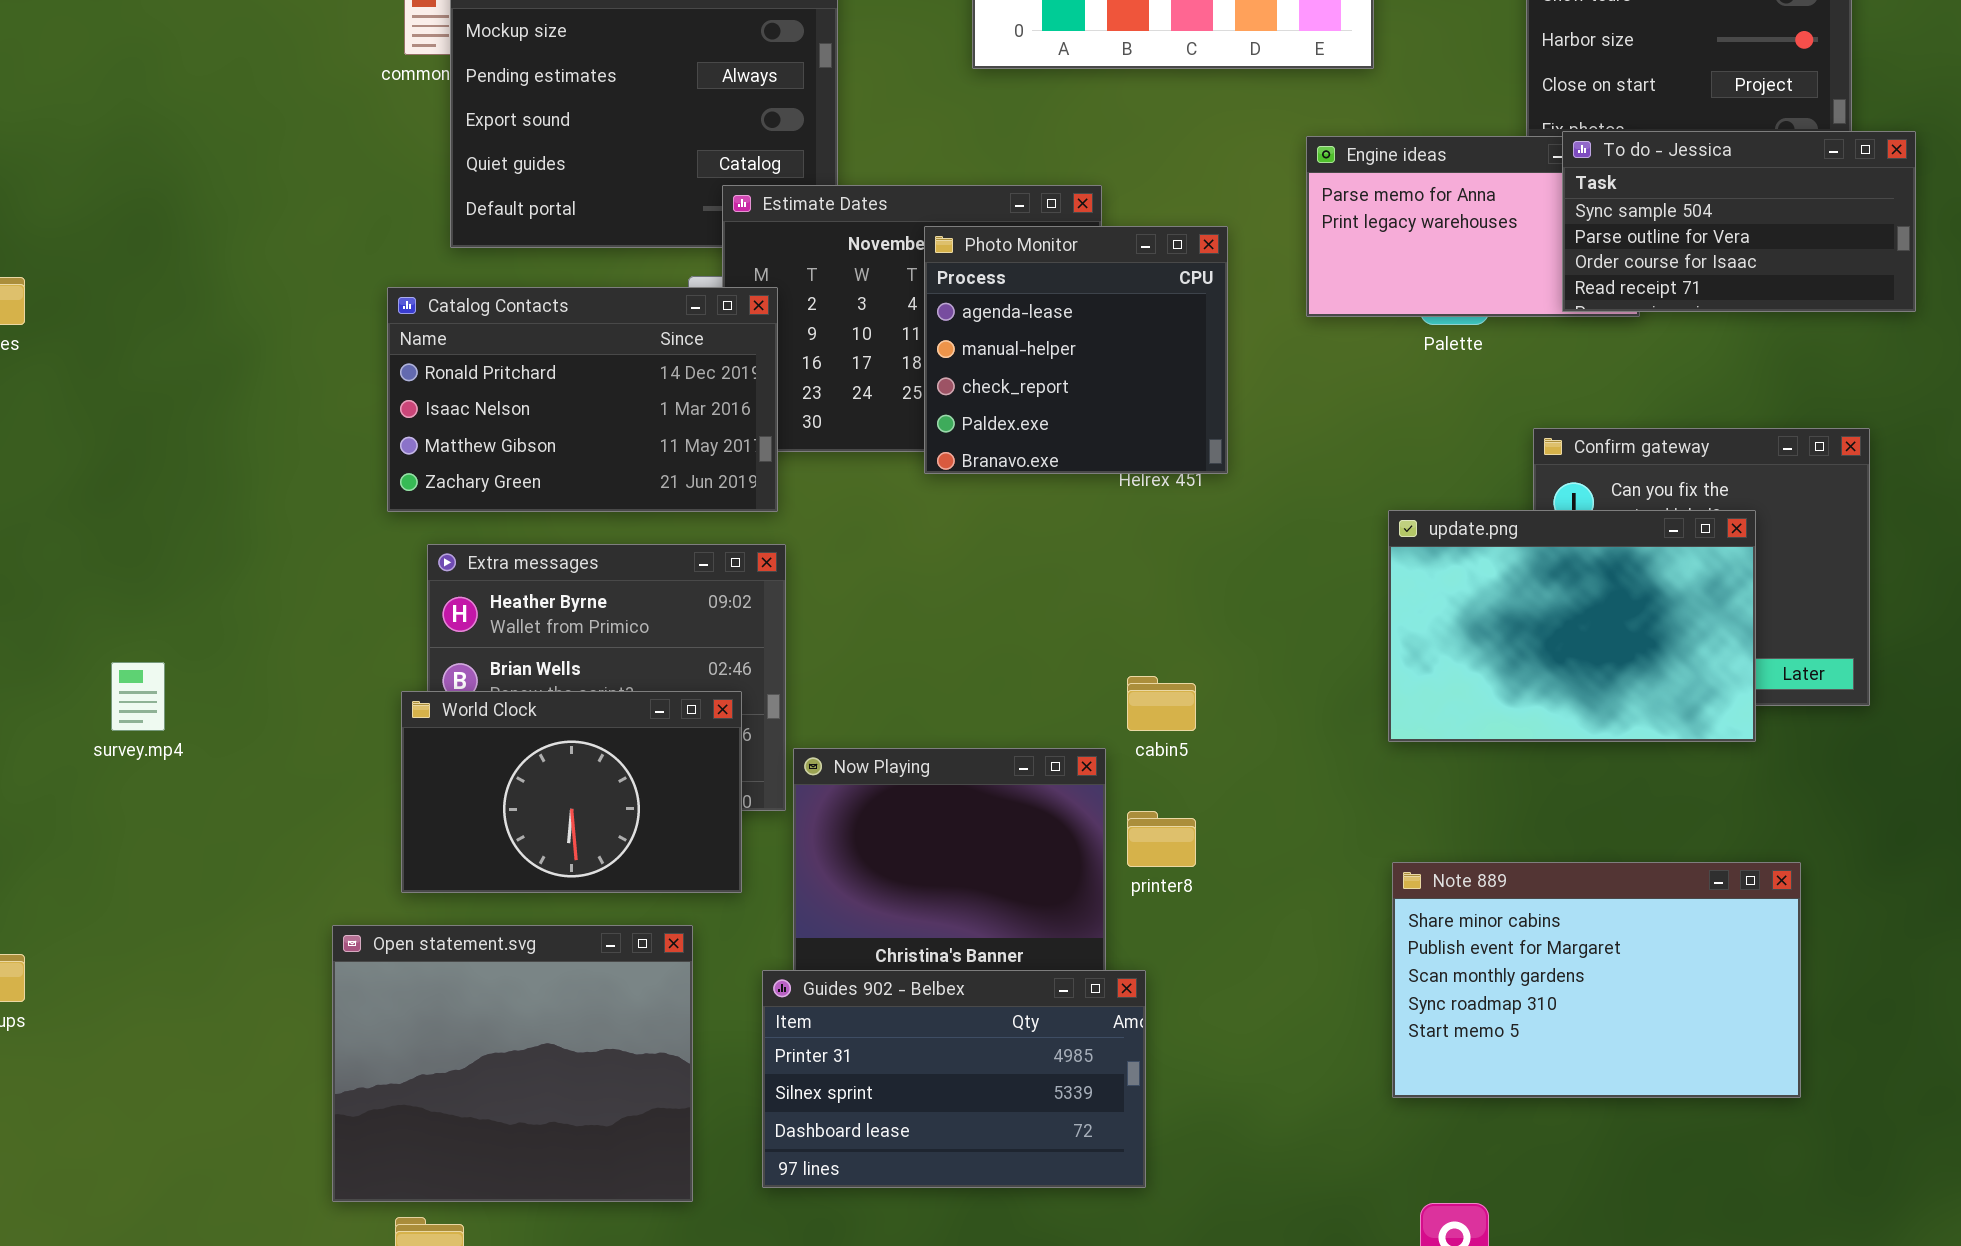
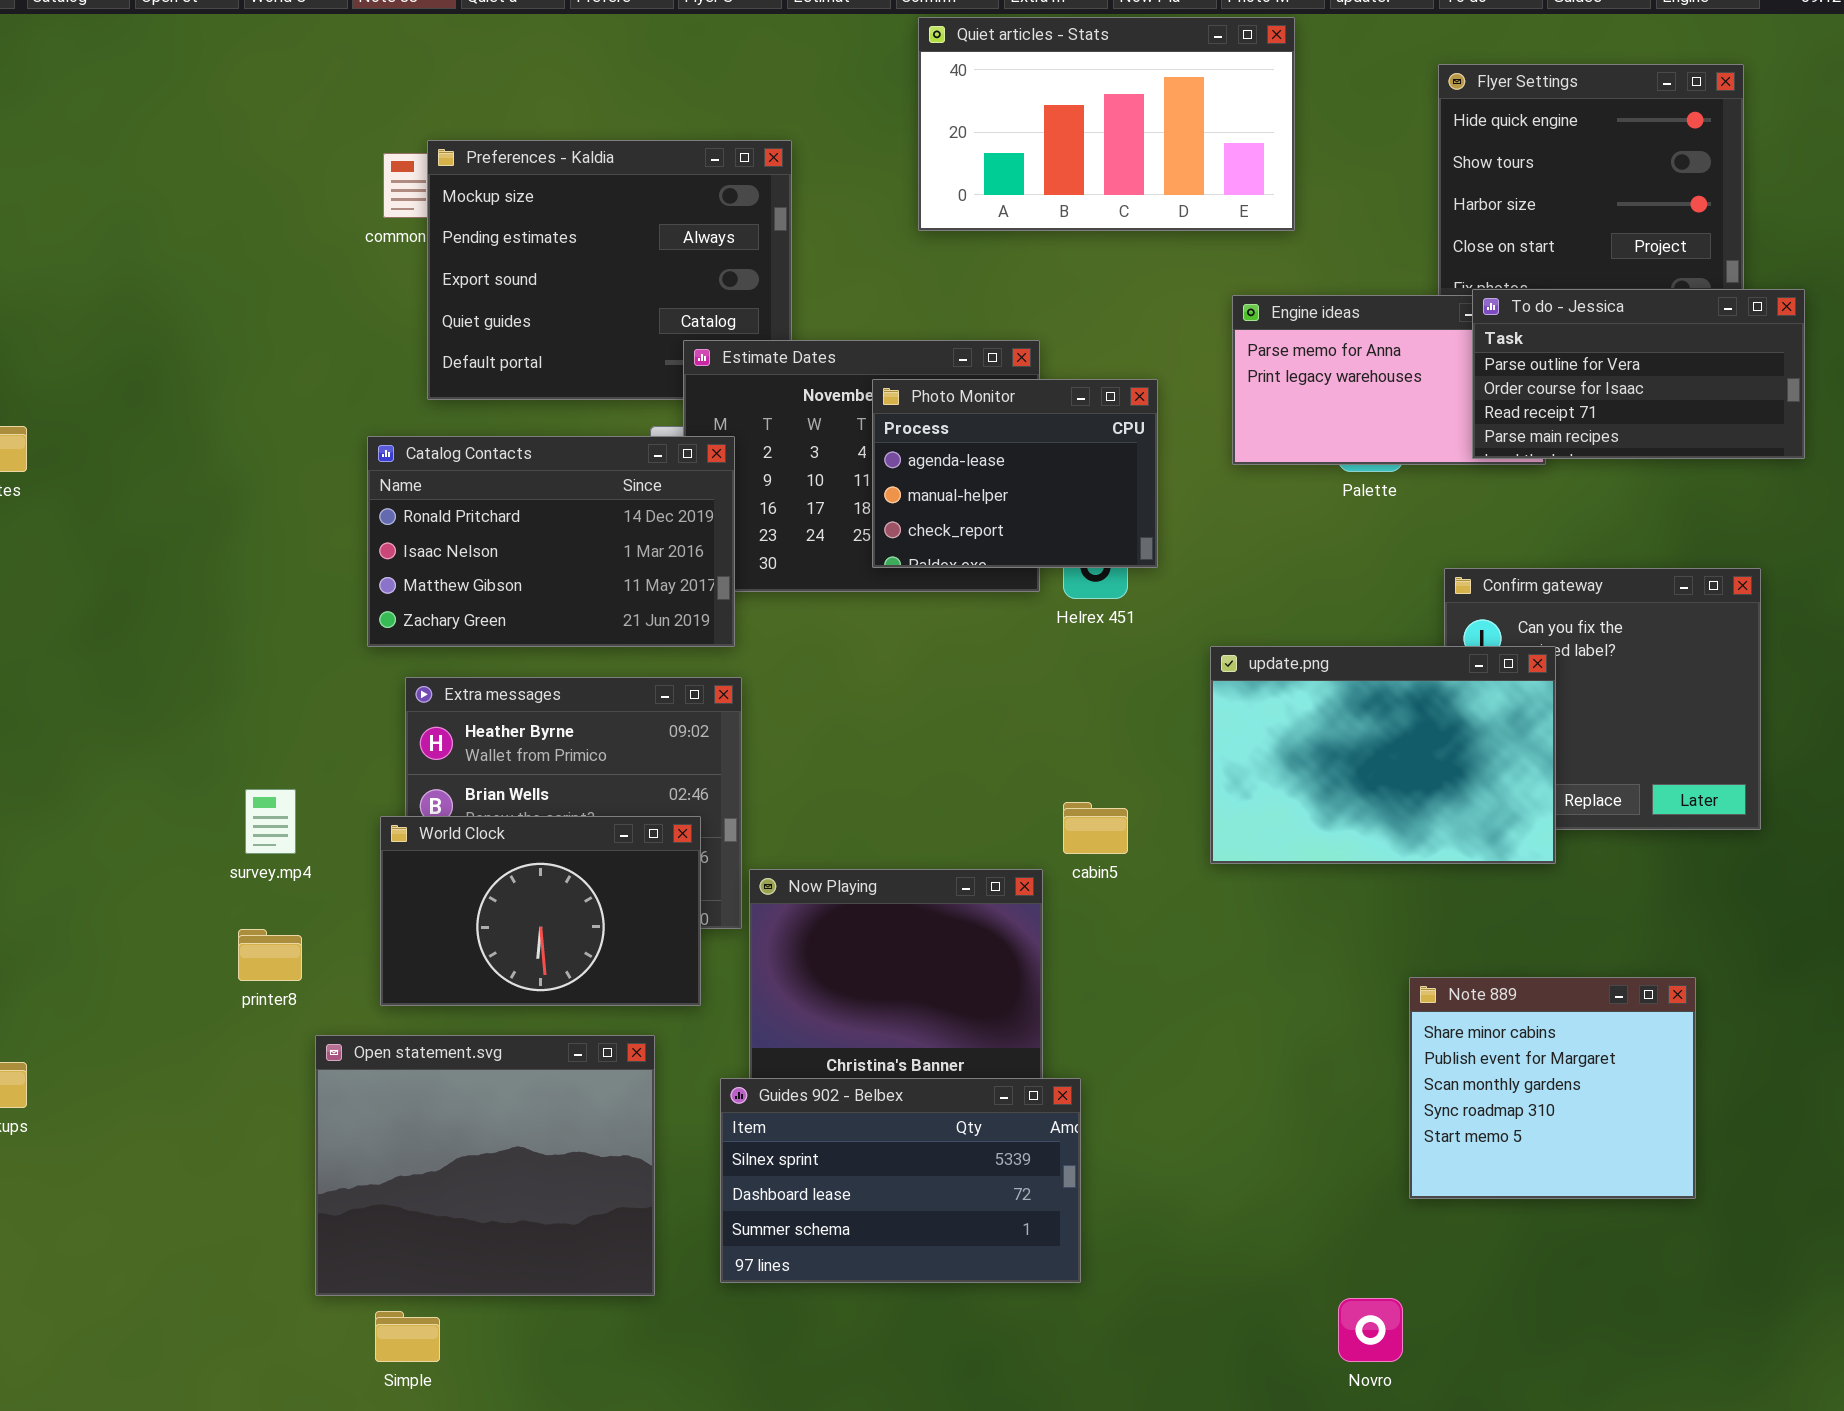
To do - Jessica: [1562,131,1916,312] -> [1472,289,1805,459], scrolled down 1 row
Photo Monitor: [924,226,1228,474] -> [872,379,1158,568], resized
update.png: [1388,510,1756,742] -> [1210,646,1556,864], moved
survey.mp4: [111,662,165,731] -> [245,789,296,854], moved
printer8: [1127,811,1196,867] -> [238,929,302,981], moved
Note 889: [1392,862,1801,1098] -> [1409,977,1696,1199], resized
Guides 902 - Belbex: [762,970,1146,1188] -> [720,1078,1081,1283], scrolled down 1 row

